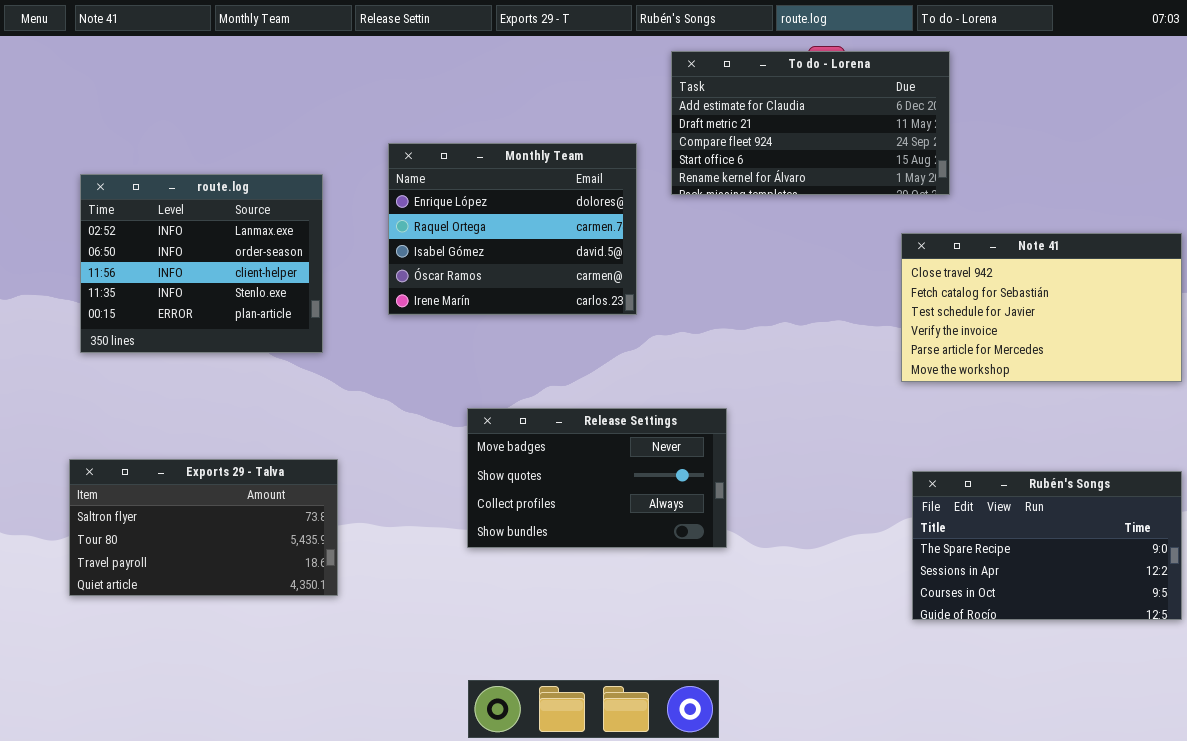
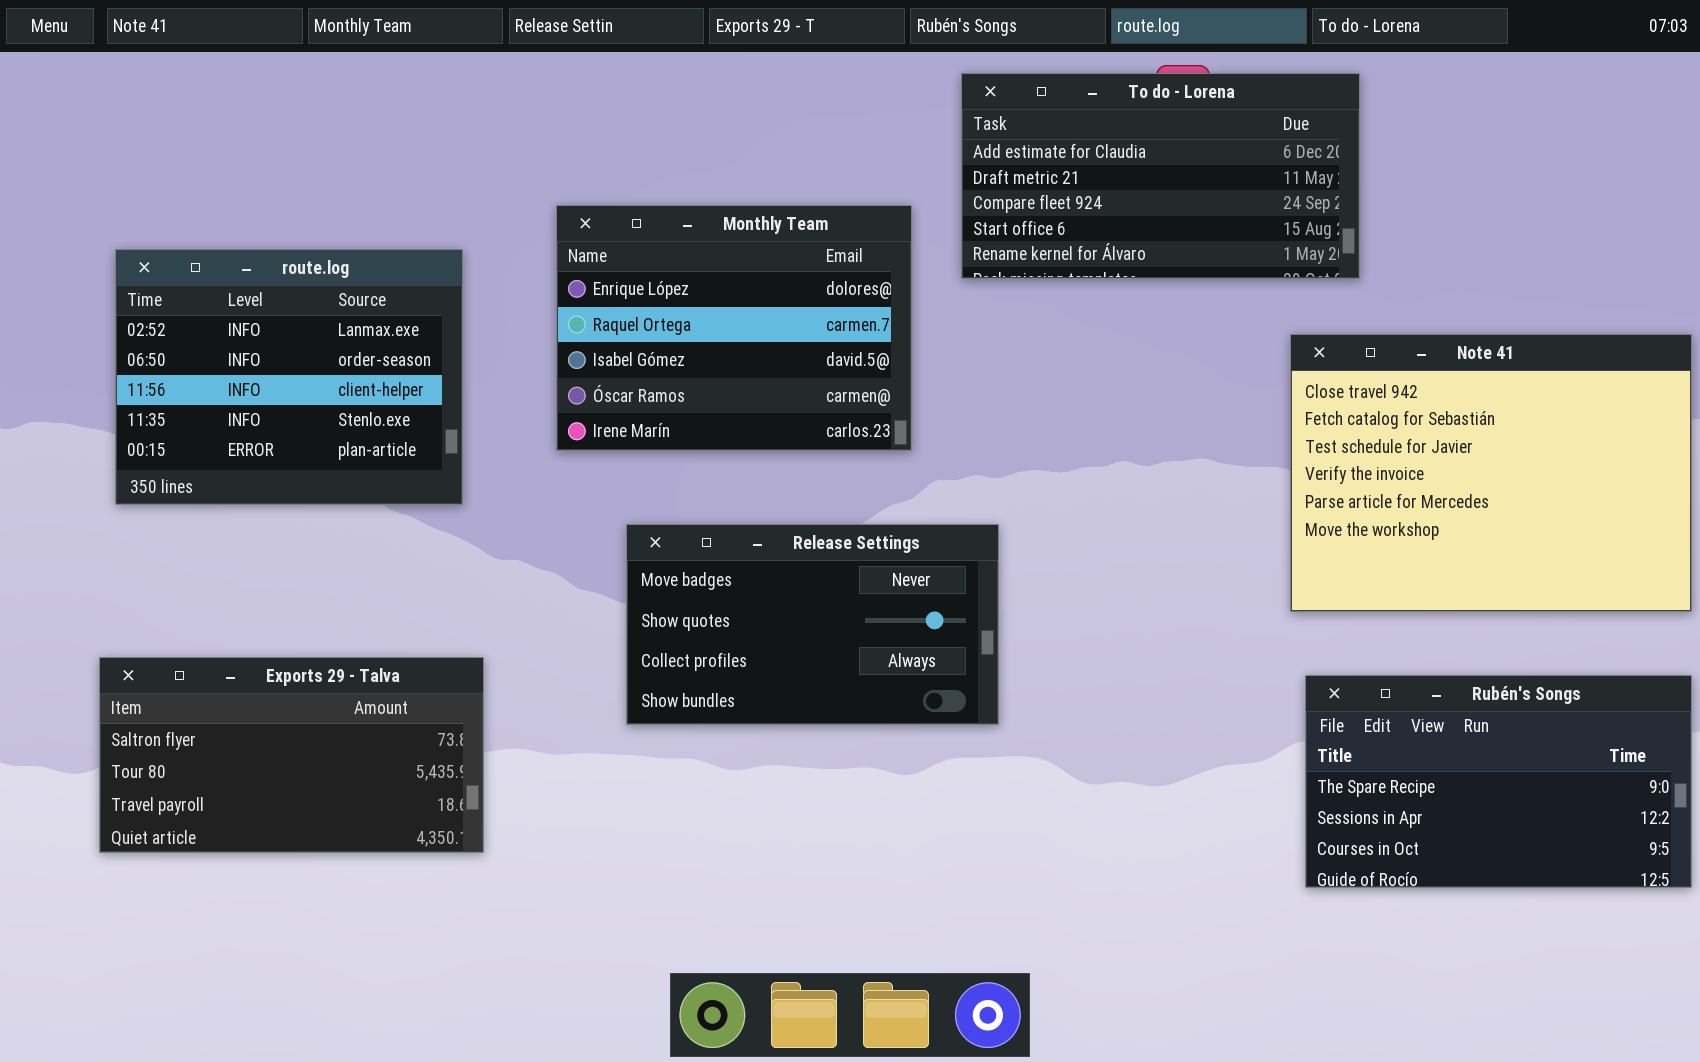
Note 41: [901,233,1182,382] -> [1290,334,1692,612], resized
Release Settings: [467,408,727,548] -> [626,524,999,725], moved

